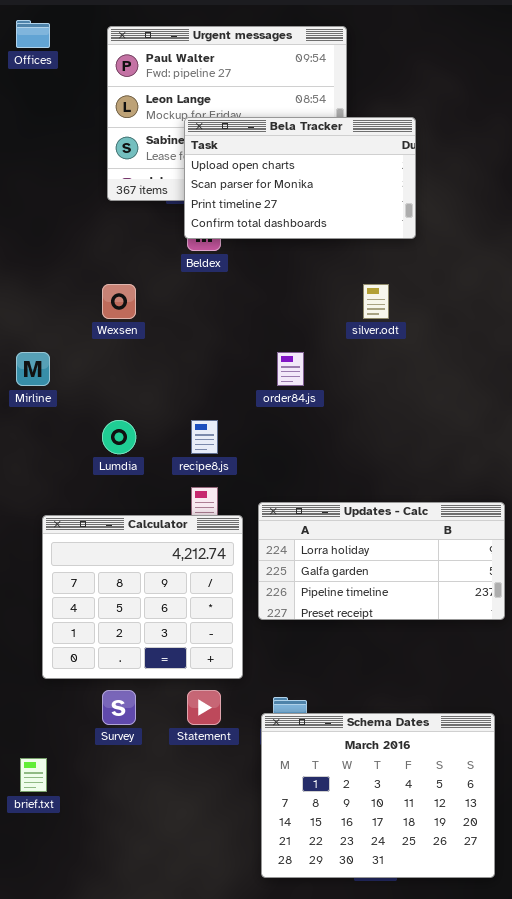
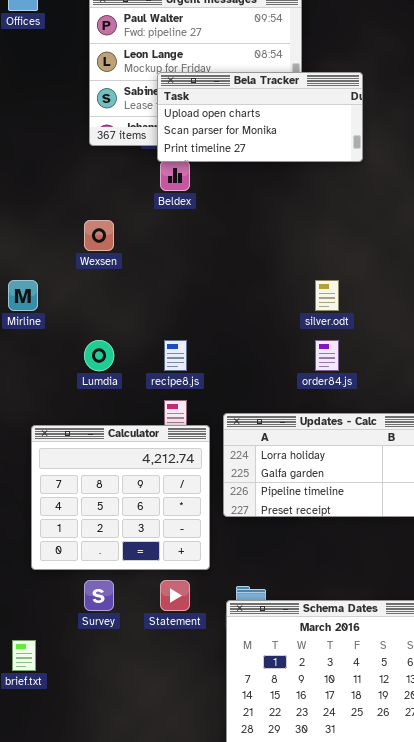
Bela Tracker: [184,117,416,239] -> [157,72,363,162], resized
silver.odt: [363,284,389,319] -> [315,280,339,311], moved
order84.js: [277,352,304,386] -> [315,340,339,371], moved

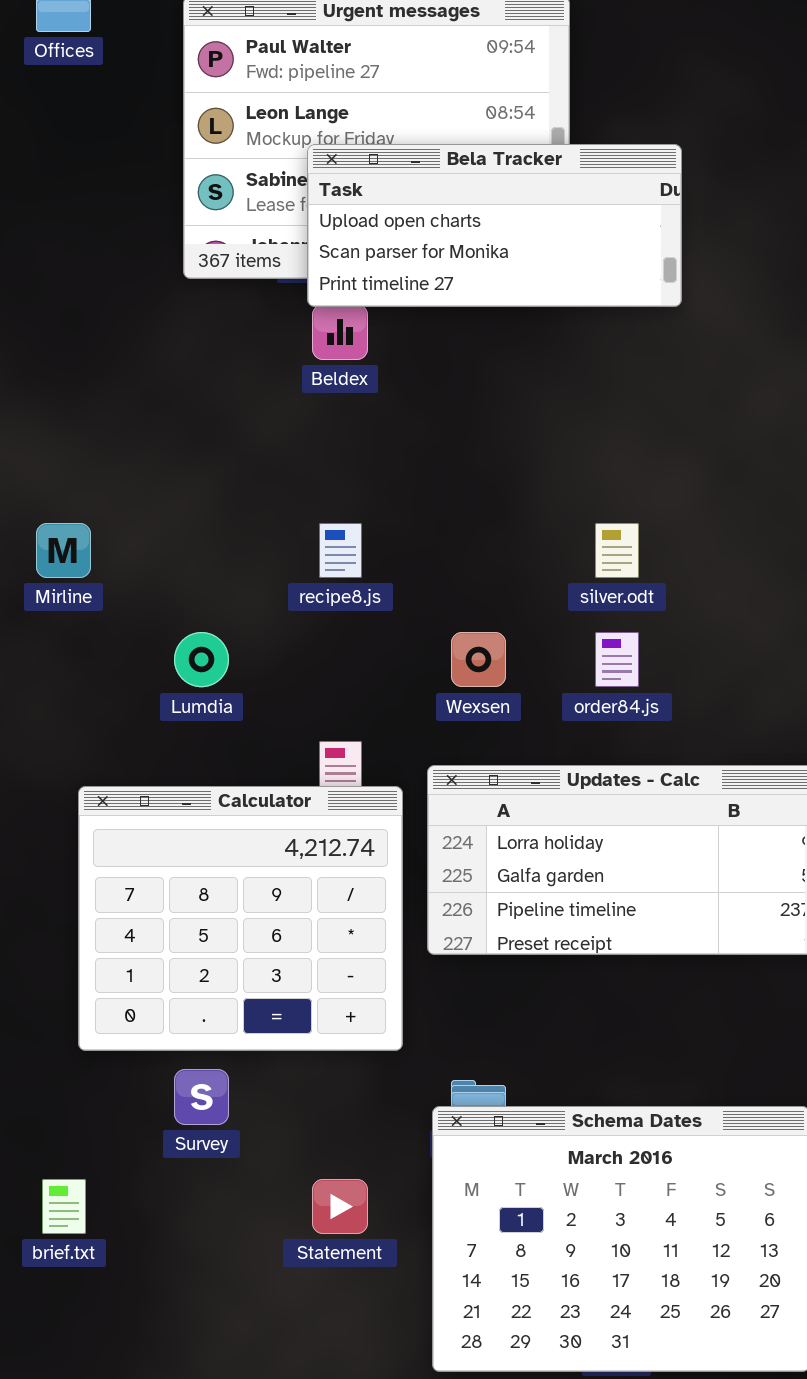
Wexsen: [84,220,114,251] -> [451,632,506,687], moved
recipe8.js: [164,340,187,371] -> [319,523,362,578], moved
Statement: [160,580,190,611] -> [312,1179,368,1234], moved

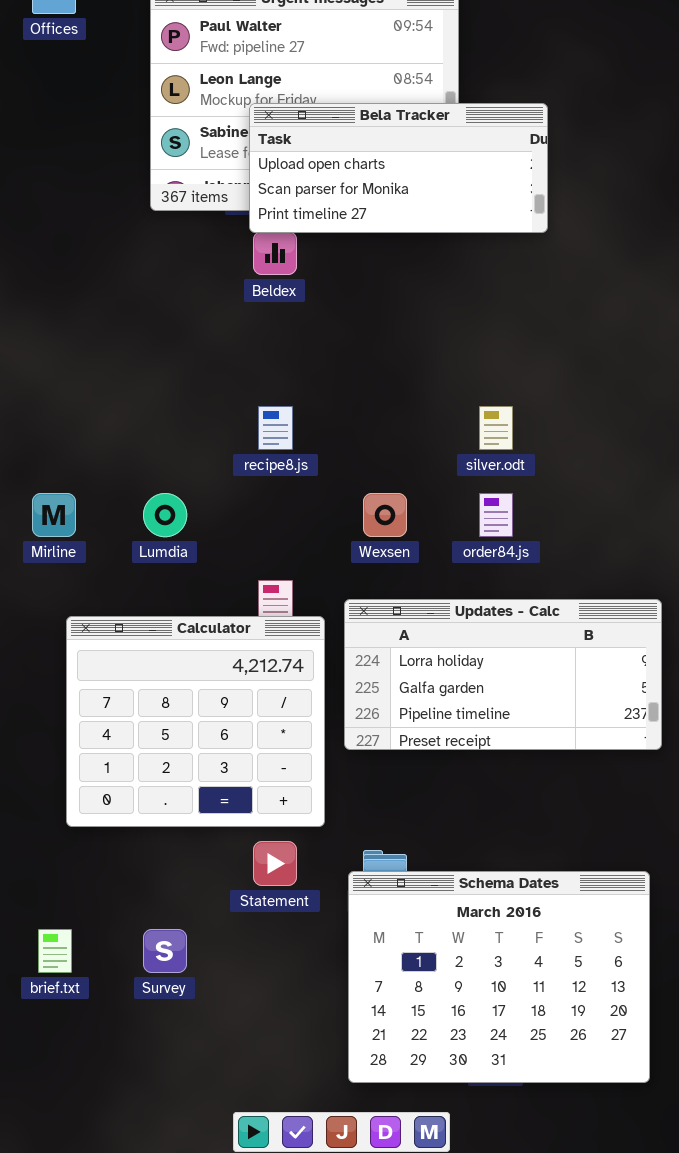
Mirline: [36,523,91,578] -> [32,493,76,537], moved
Survey: [174,1069,229,1125] -> [143,929,187,973], moved
Statement: [312,1179,368,1234] -> [253,841,297,886], moved

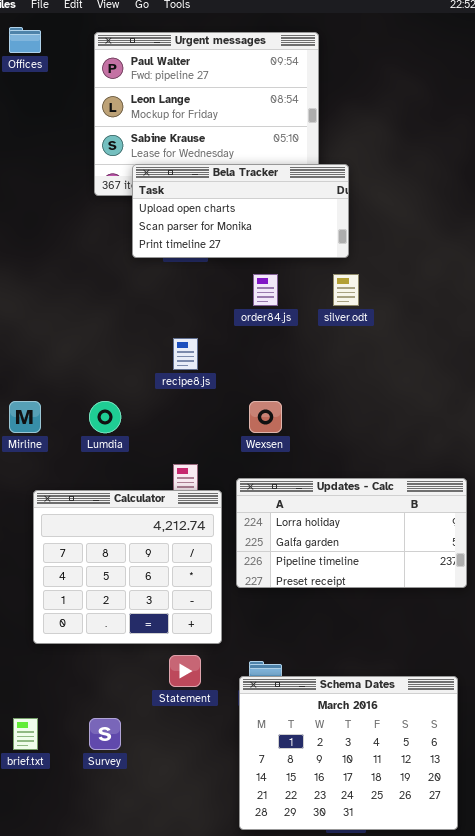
Bela Tracker: [249,103,548,233] -> [132,164,349,258], moved
silver.odt: [479,406,513,450] -> [333,274,359,306], moved
order84.js: [479,493,513,537] -> [253,274,278,306], moved

